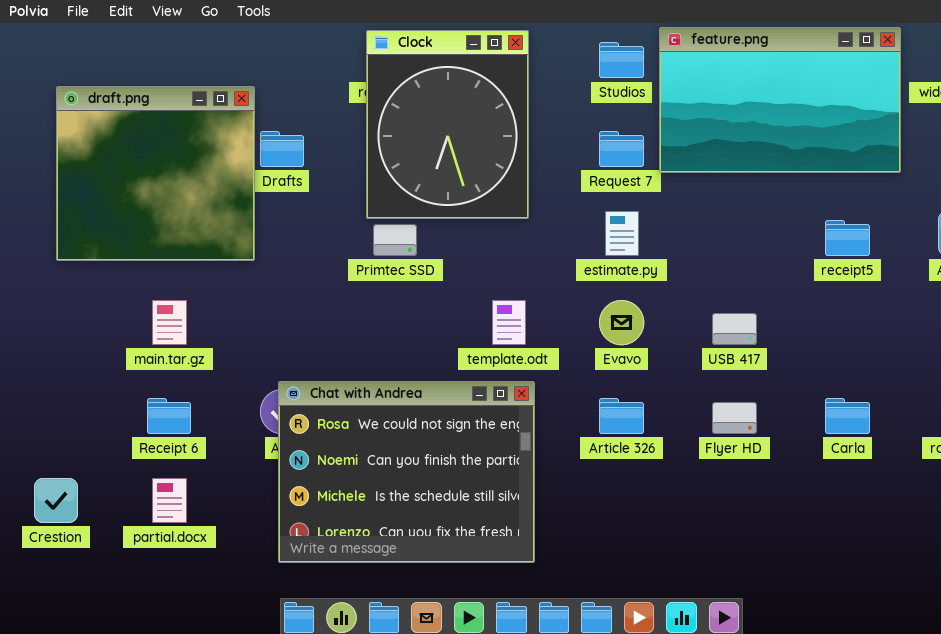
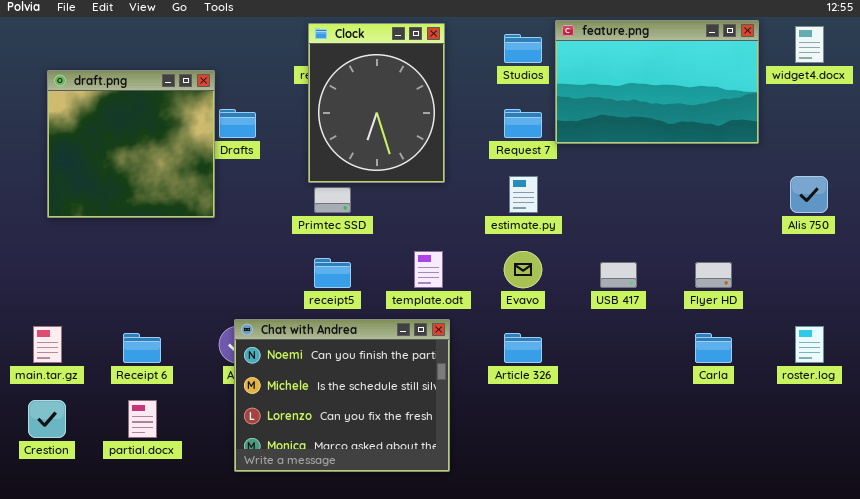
receipt5: [825,220,870,256] -> [314,258,351,288], moved
main.tar.gz: [152,300,187,345] -> [33,326,62,363], moved
Chat with Andrea: [278,381,535,563] -> [234,319,450,472], scrolled down 1 row
Flyer HD: [712,402,757,434] -> [695,262,732,288], moved

